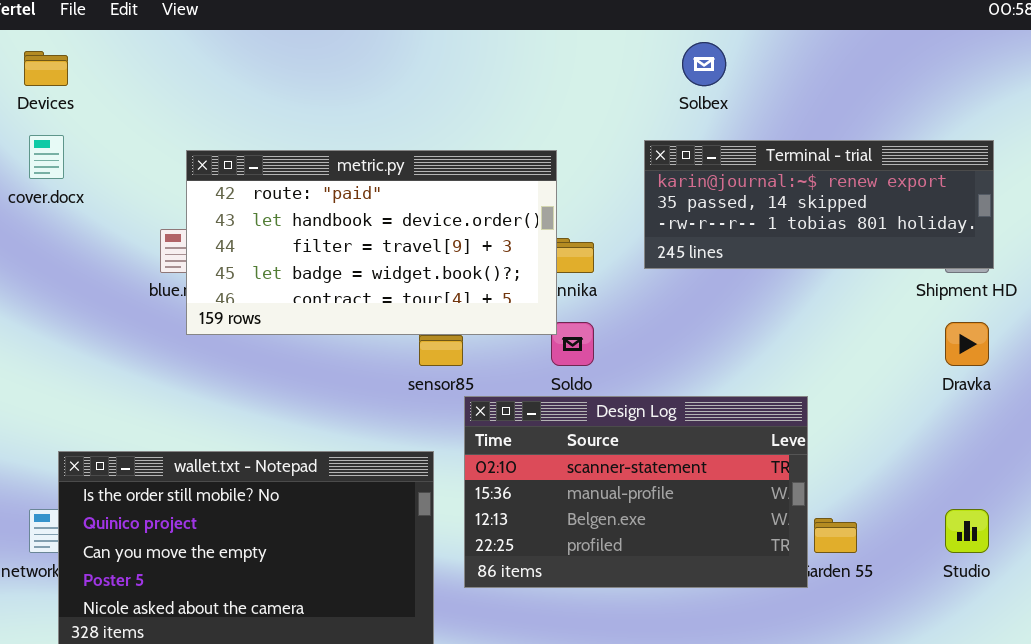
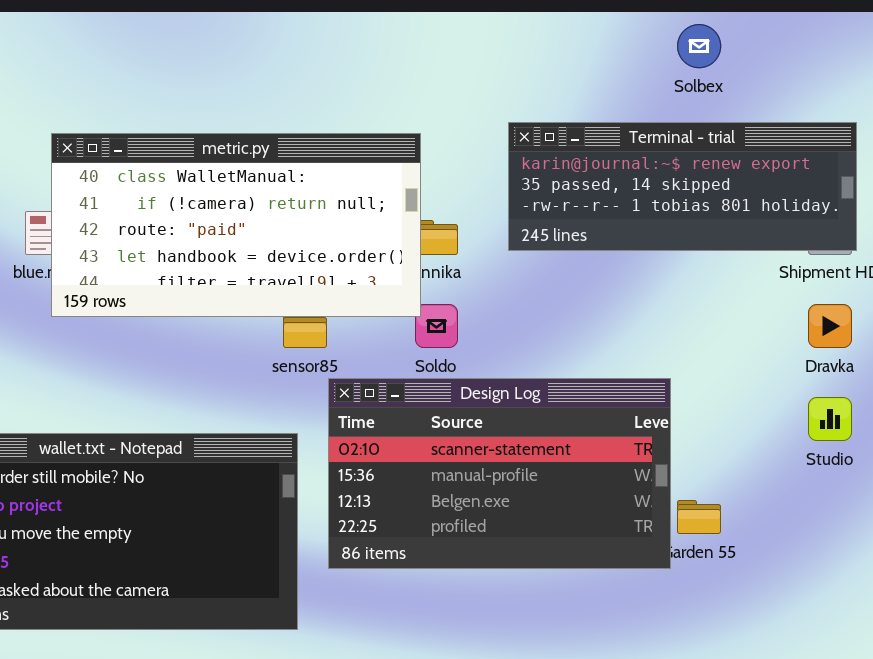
Solbex: [682,42,726,86] -> [677,24,721,68], moved
metric.py: [186,150,557,335] -> [51,133,421,317], scrolled up 2 rows
Studio: [945,509,989,553] -> [808,397,852,441], moved

